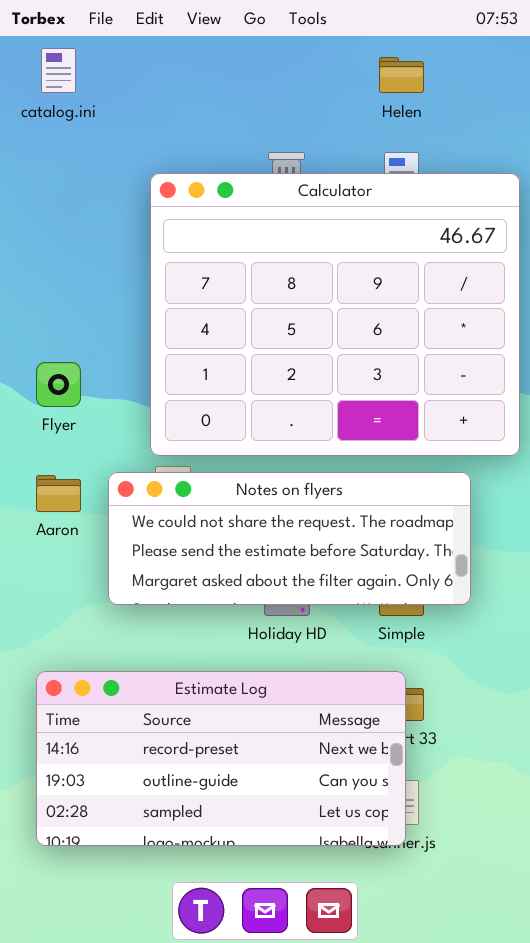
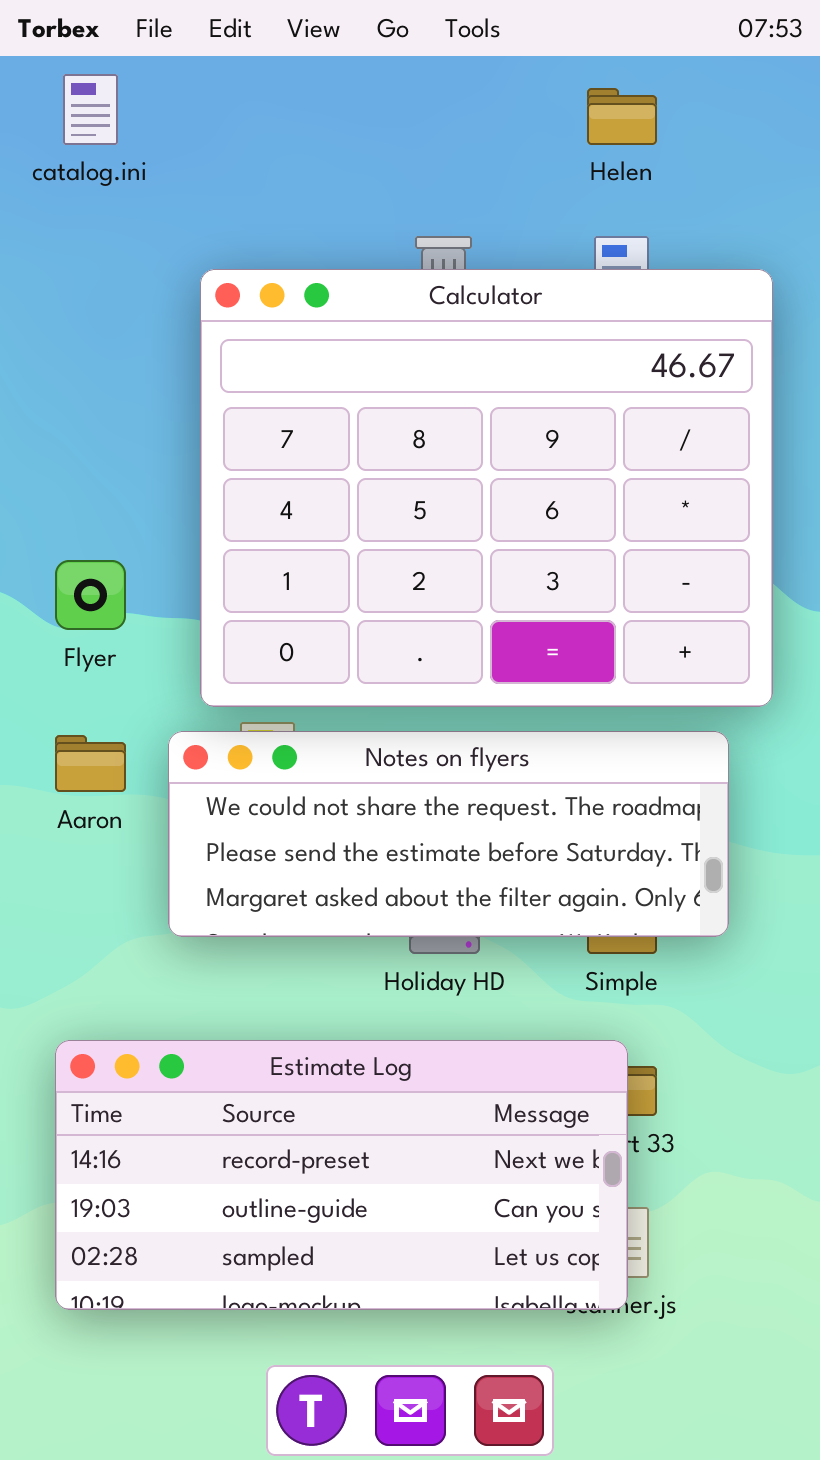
Calculator: [150,173,520,456] -> [200,269,773,707], moved

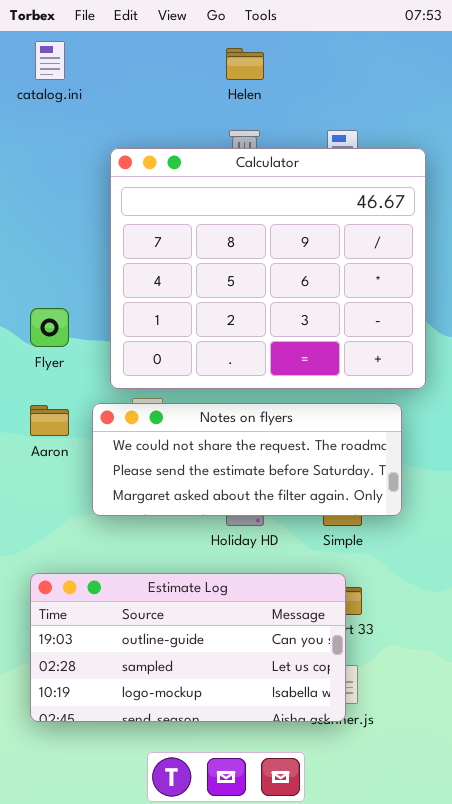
Helen: [587,88,657,145] -> [226,48,264,80], moved
Estimate Log: [55,1040,628,1310] -> [30,573,346,722], scrolled down 1 row

